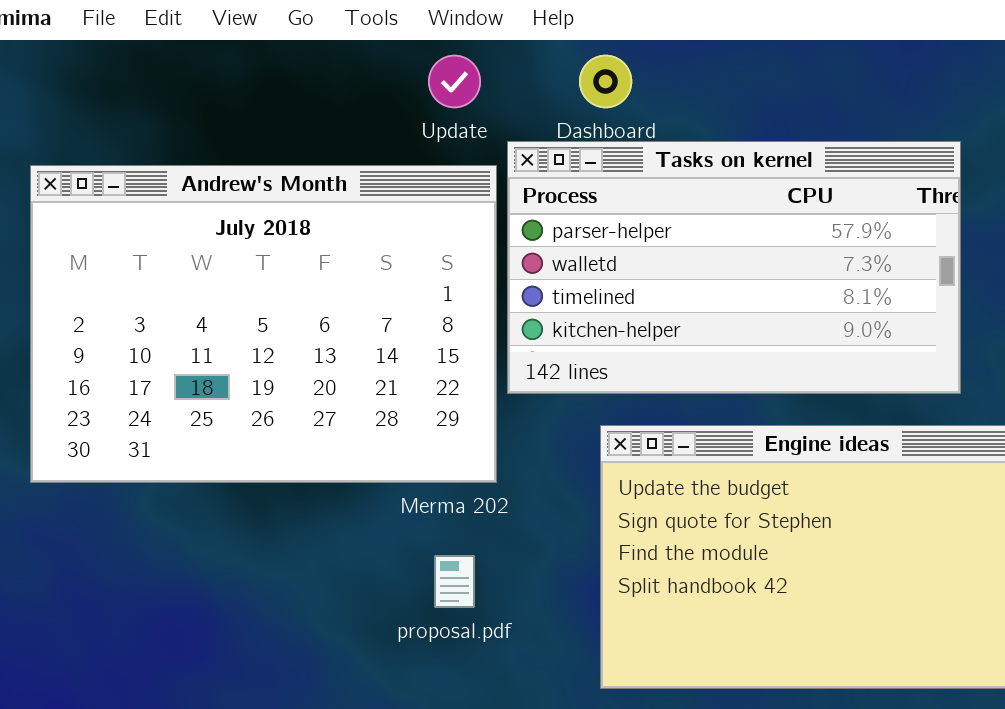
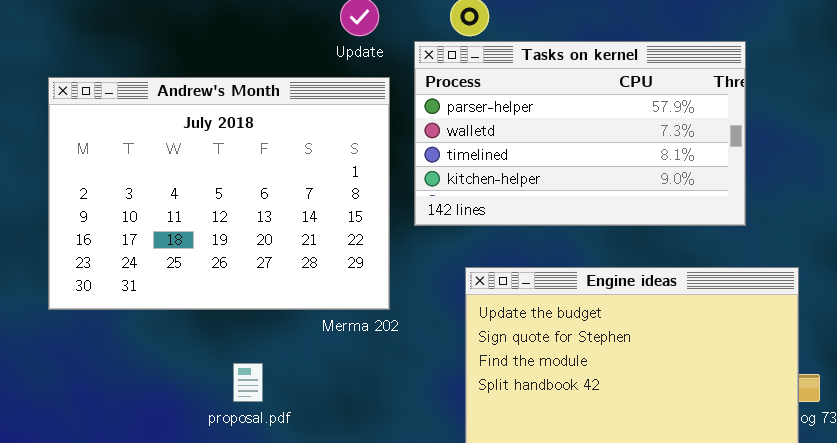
Tasks on kernel: [507,141,961,394] -> [414,41,746,226], moved
proposal.pdf: [434,555,475,608] -> [233,363,263,402], moved

